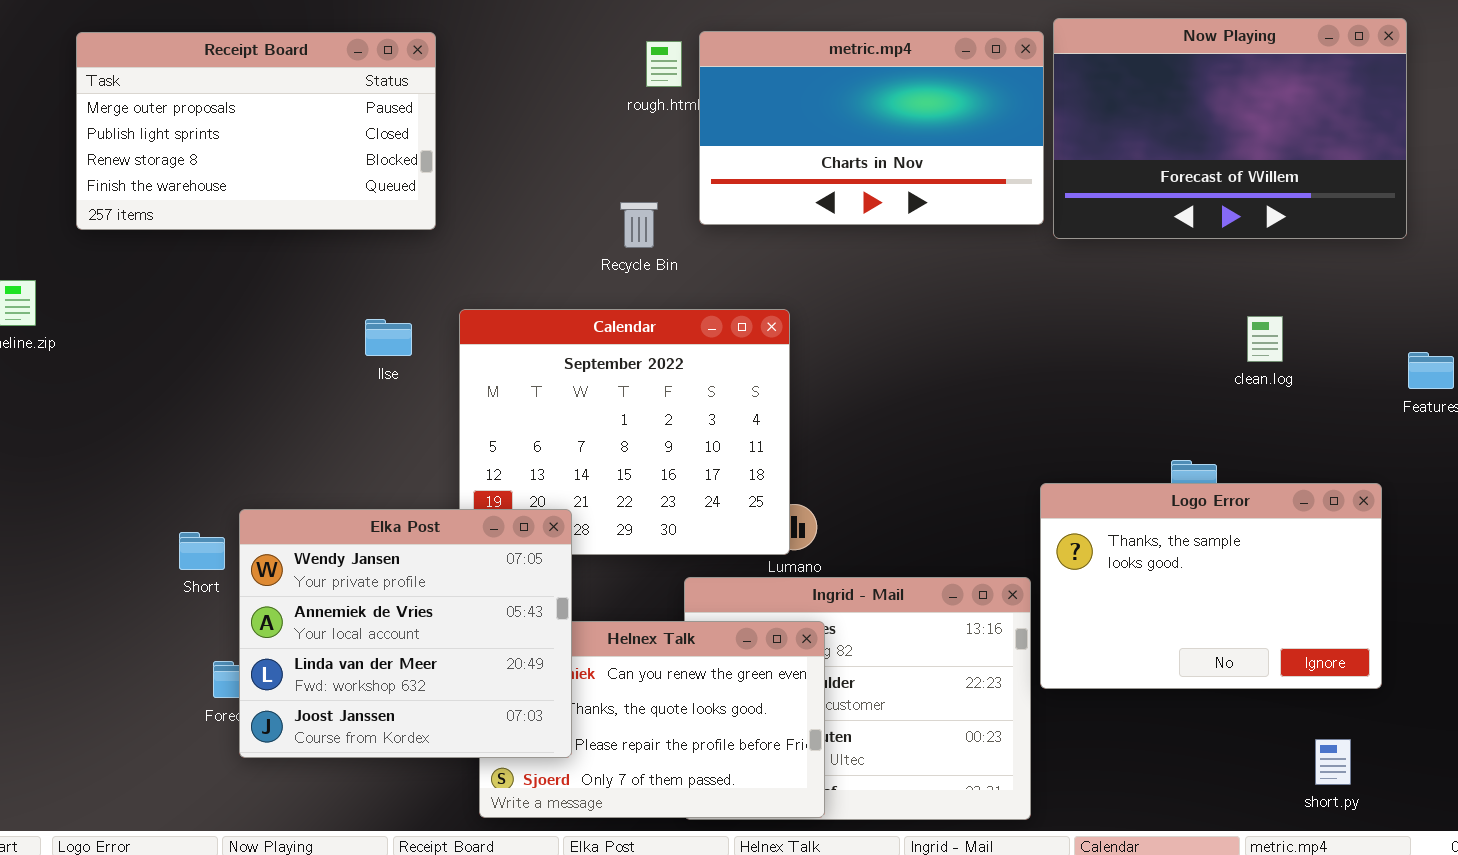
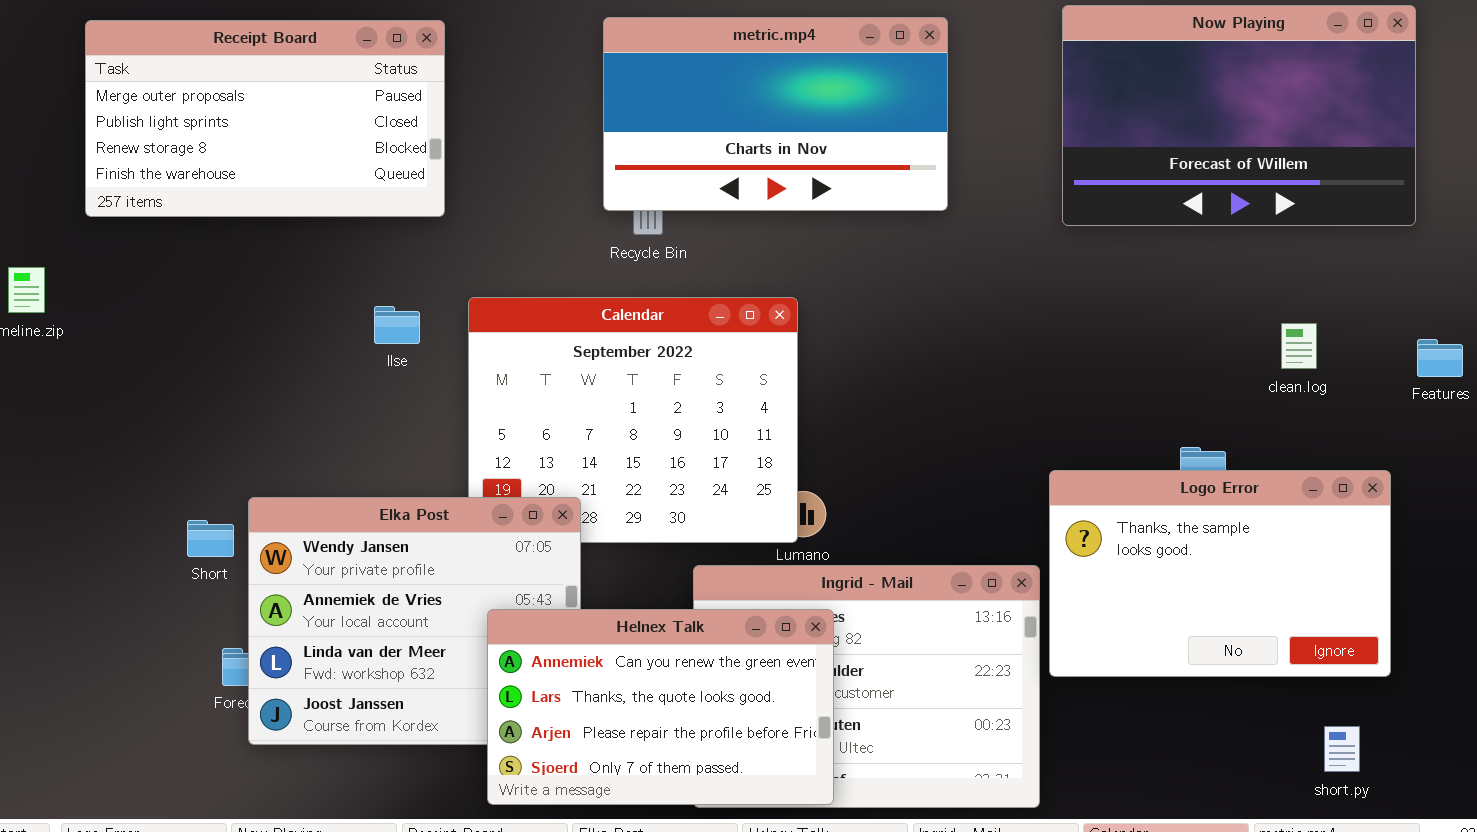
metric.mp4: [699,31,1044,225] -> [603,17,948,211], moved
clean.log: [1247,316,1283,362] -> [1281,323,1317,369], moved
Helnex Talk: [479,621,825,818] -> [487,609,834,805], raised

